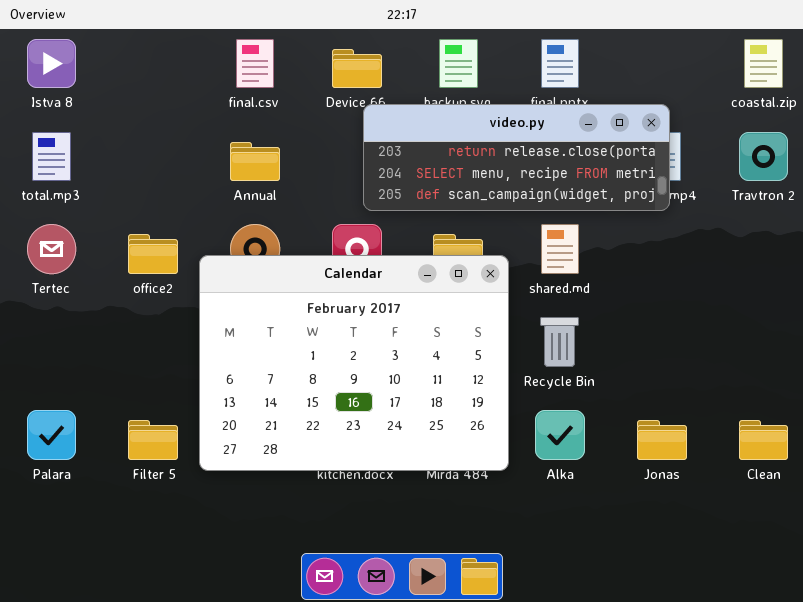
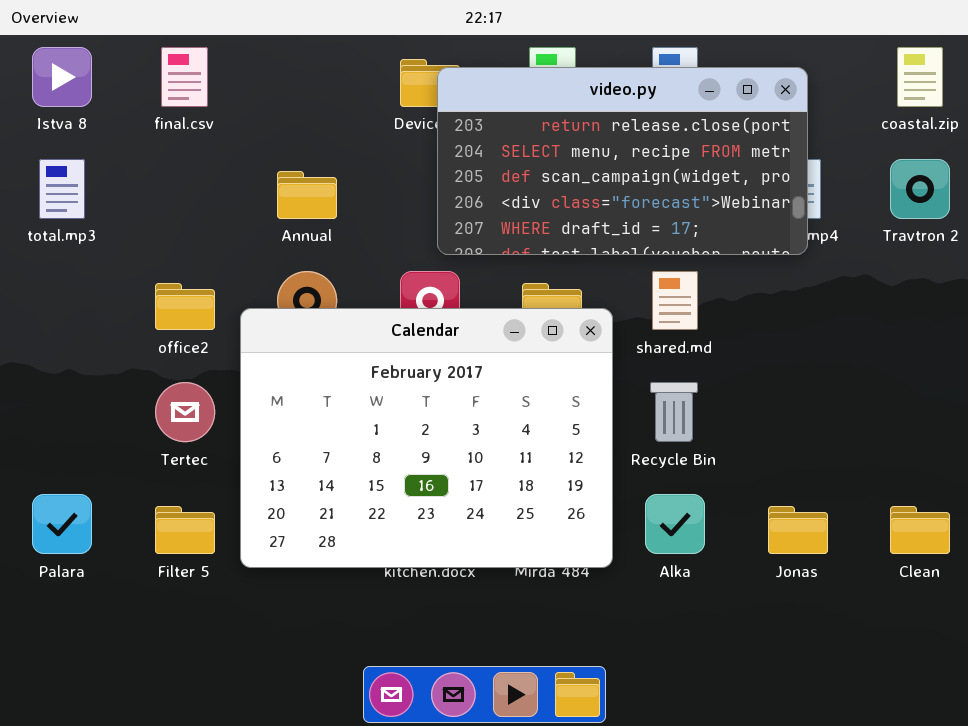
final.csv: [236,39,274,88] -> [161,47,208,107], moved
video.py: [363,104,670,211] -> [437,67,808,255], resized
Tertec: [27,224,76,274] -> [155,382,215,442], moved

